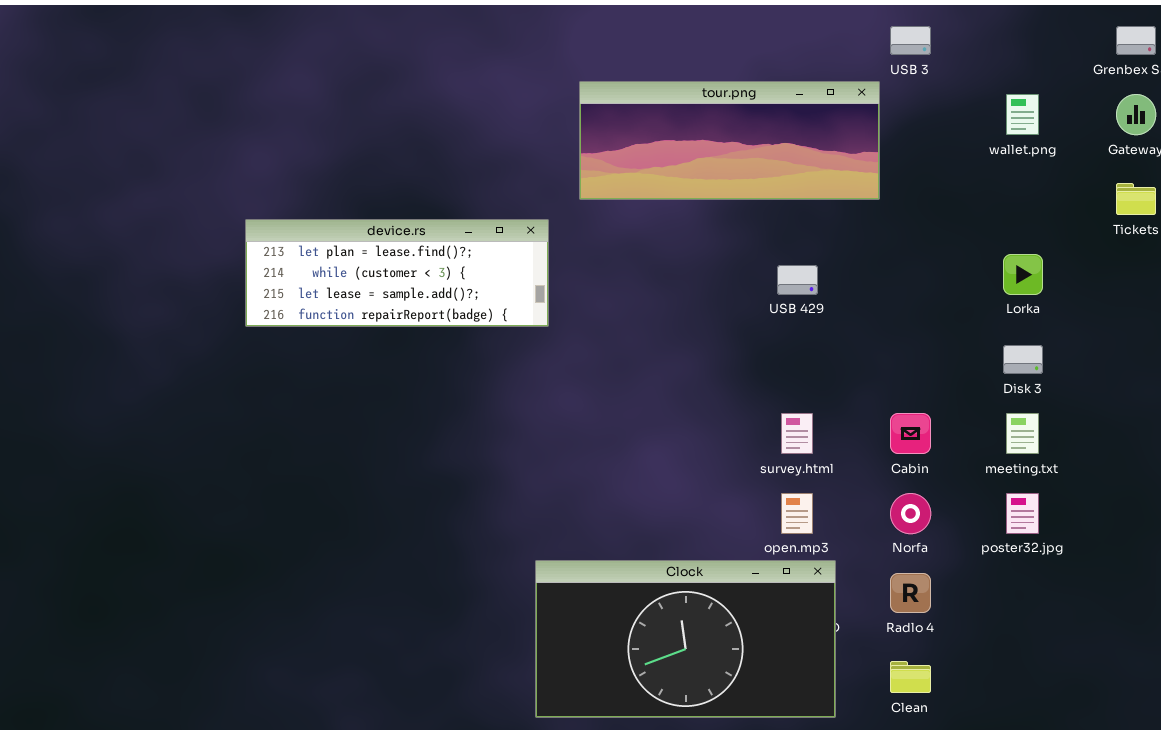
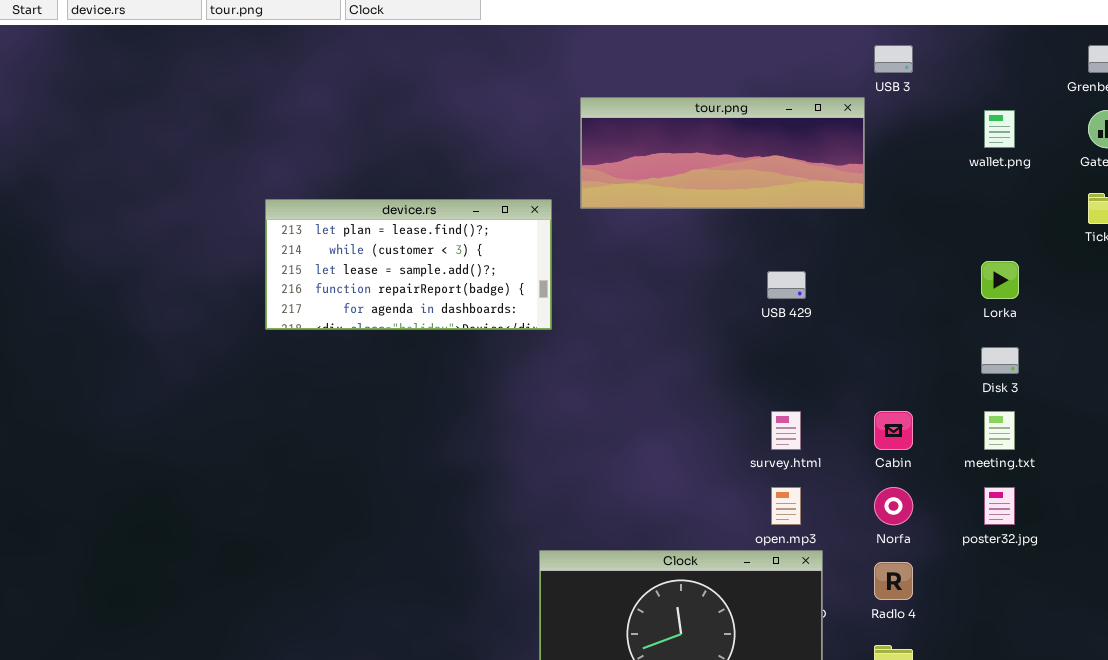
device.rs: [245,219,549,327] -> [265,199,552,330], resized

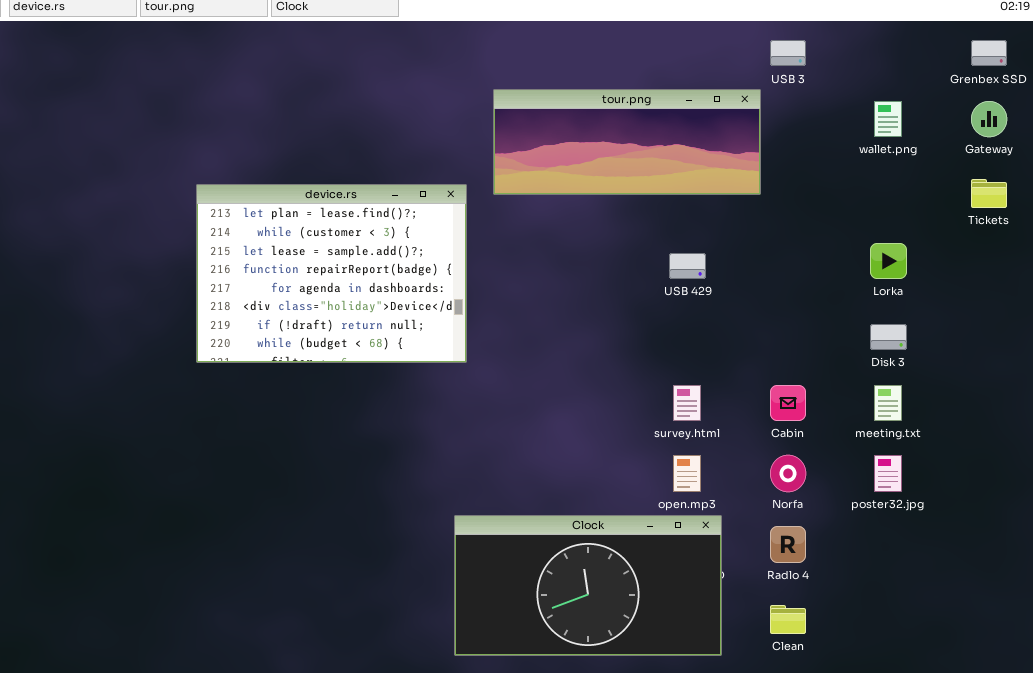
device.rs: [265,199,552,330] -> [196,184,467,363], resized

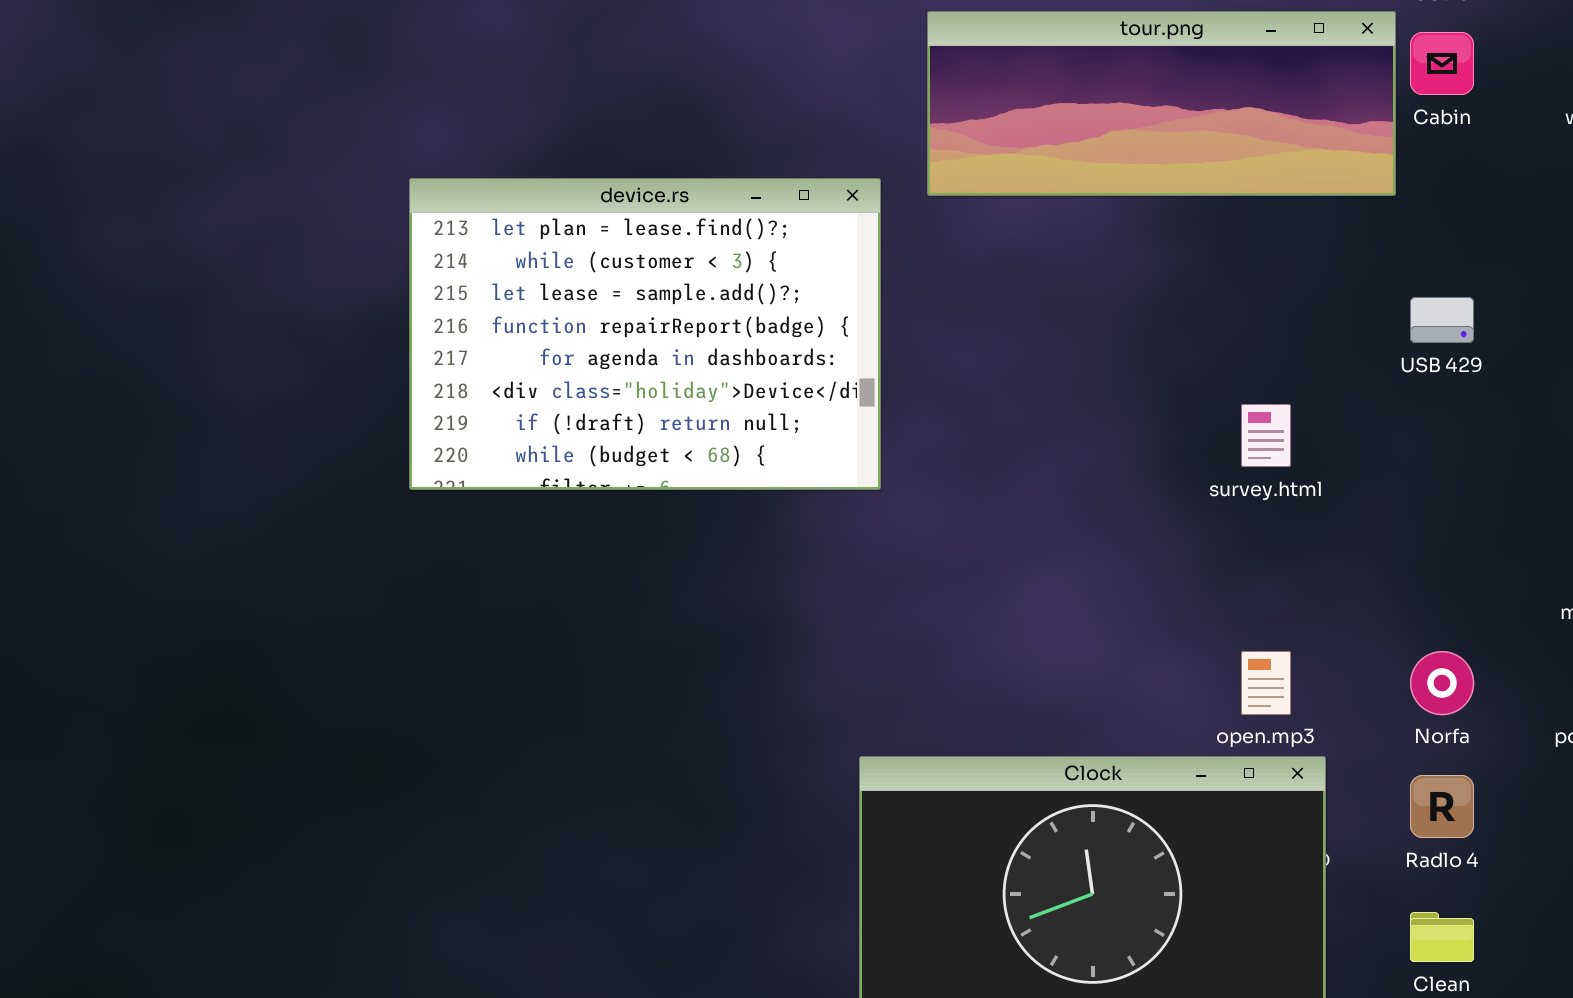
USB 429: [669,253,706,279] -> [1410,297,1474,343], moved
survey.html: [673,385,701,421] -> [1241,404,1291,467], moved
Cabin: [770,385,806,421] -> [1410,32,1474,95], moved

